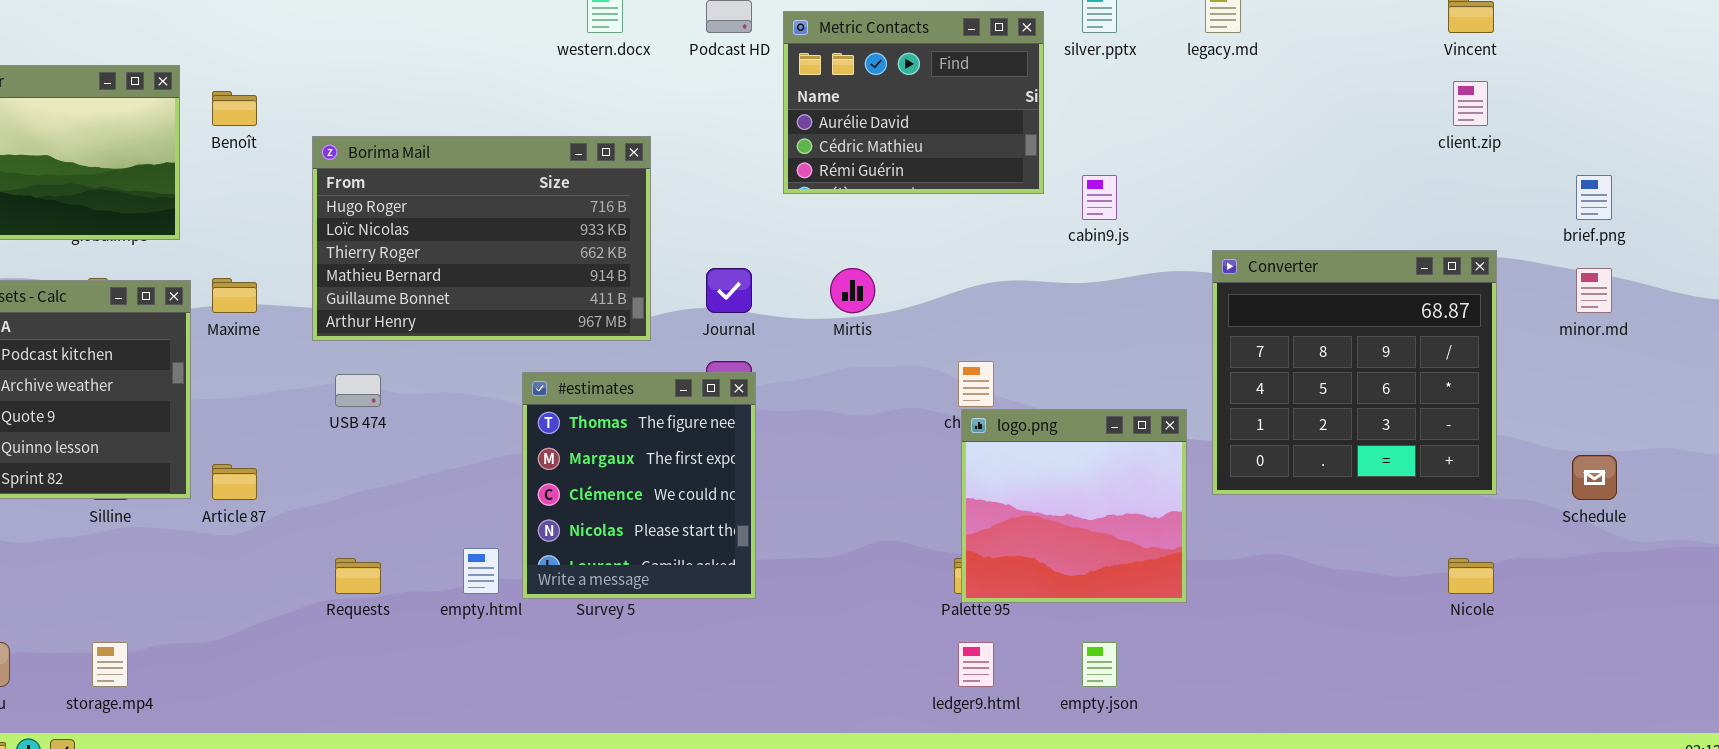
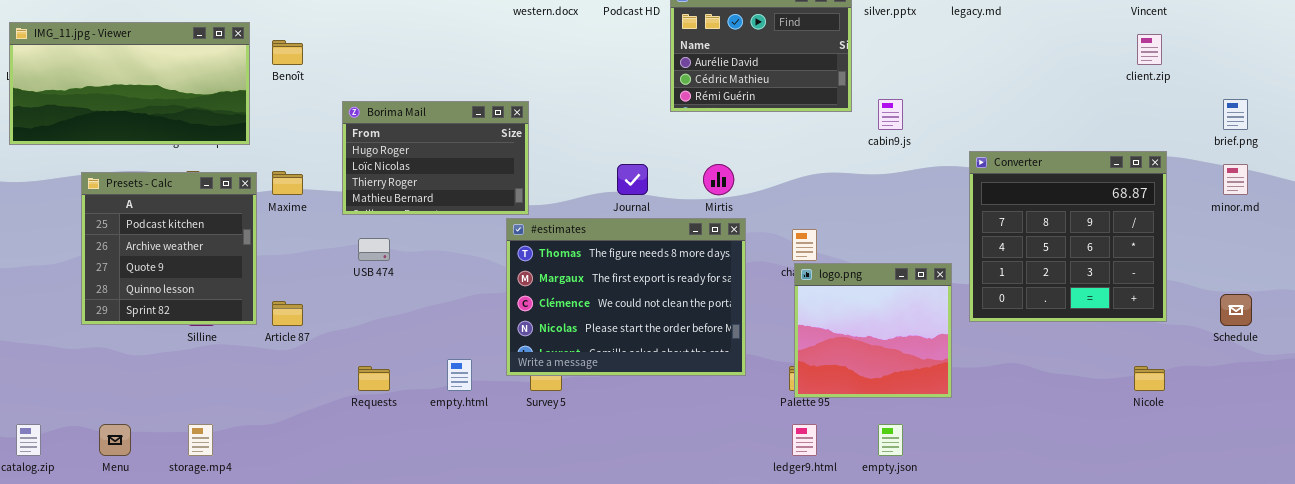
Borima Mail: [312,136,651,341] -> [342,101,529,215], resized
#estimates: [522,372,756,599] -> [506,218,746,376], moved, resized

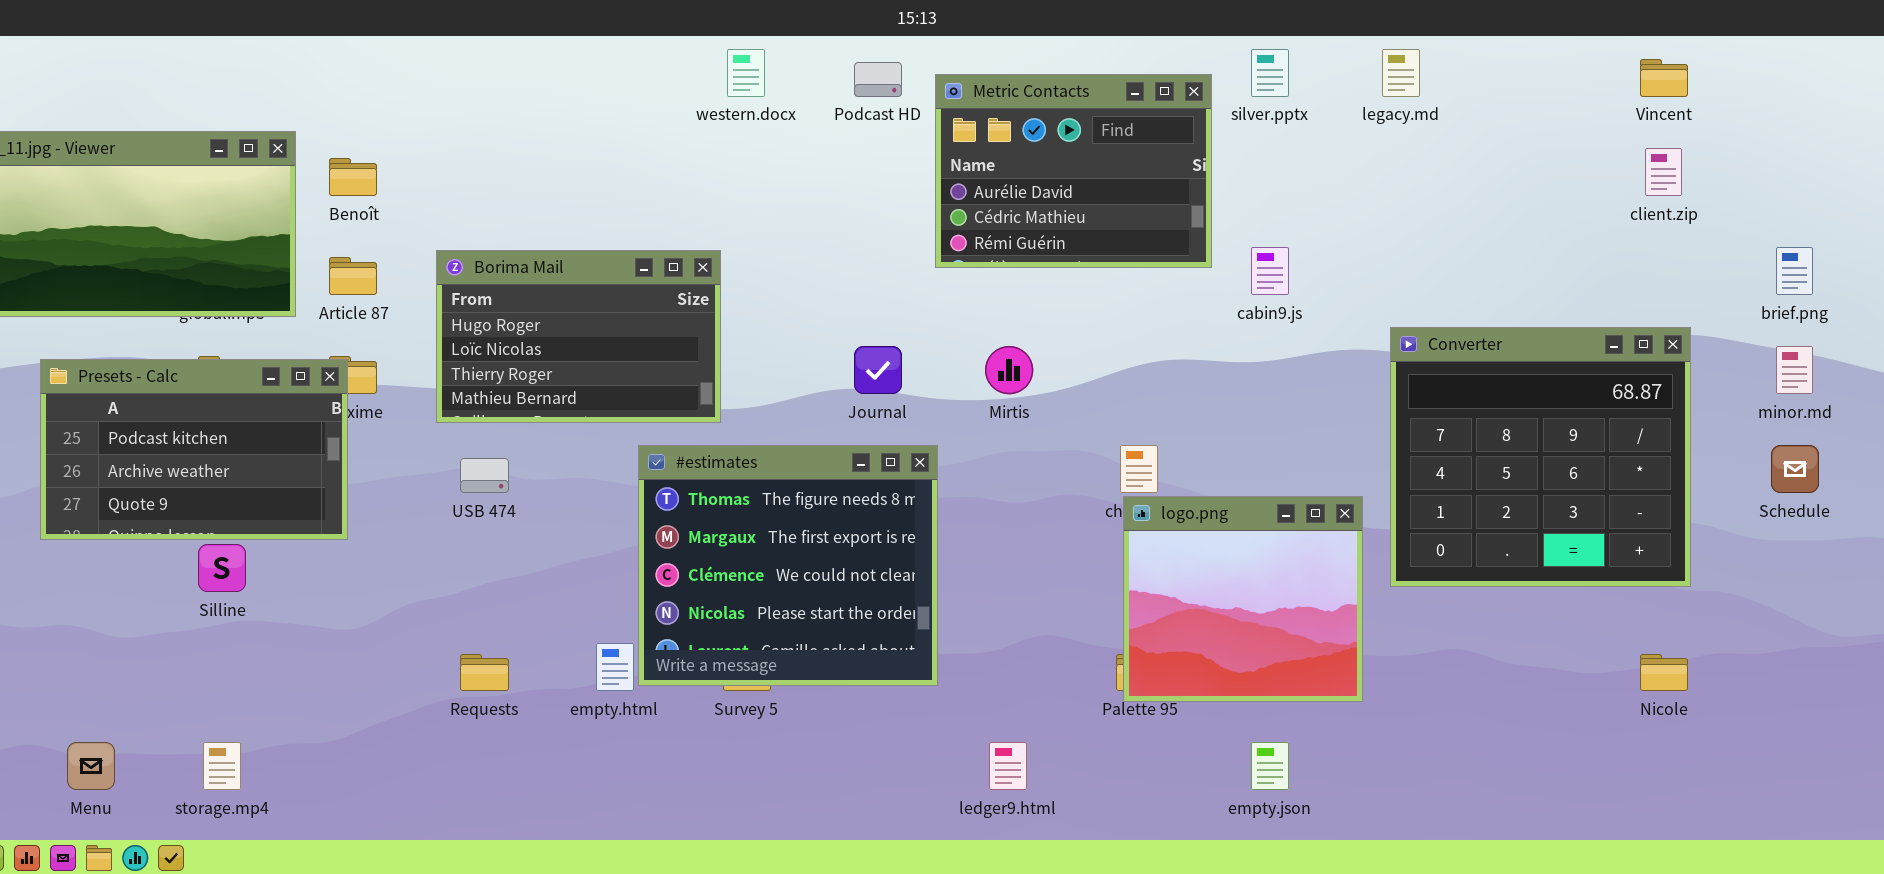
Presets - Calc: [81,172,257,325] -> [40,359,348,540], resized
#estimates: [506,218,746,376] -> [638,445,938,686], moved, resized
Schedule: [1220,294,1252,326] -> [1771,445,1819,493], moved
Article 87: [272,301,303,326] -> [329,257,377,295], moved
ledger9.html: [792,424,817,456] -> [989,742,1027,790], moved

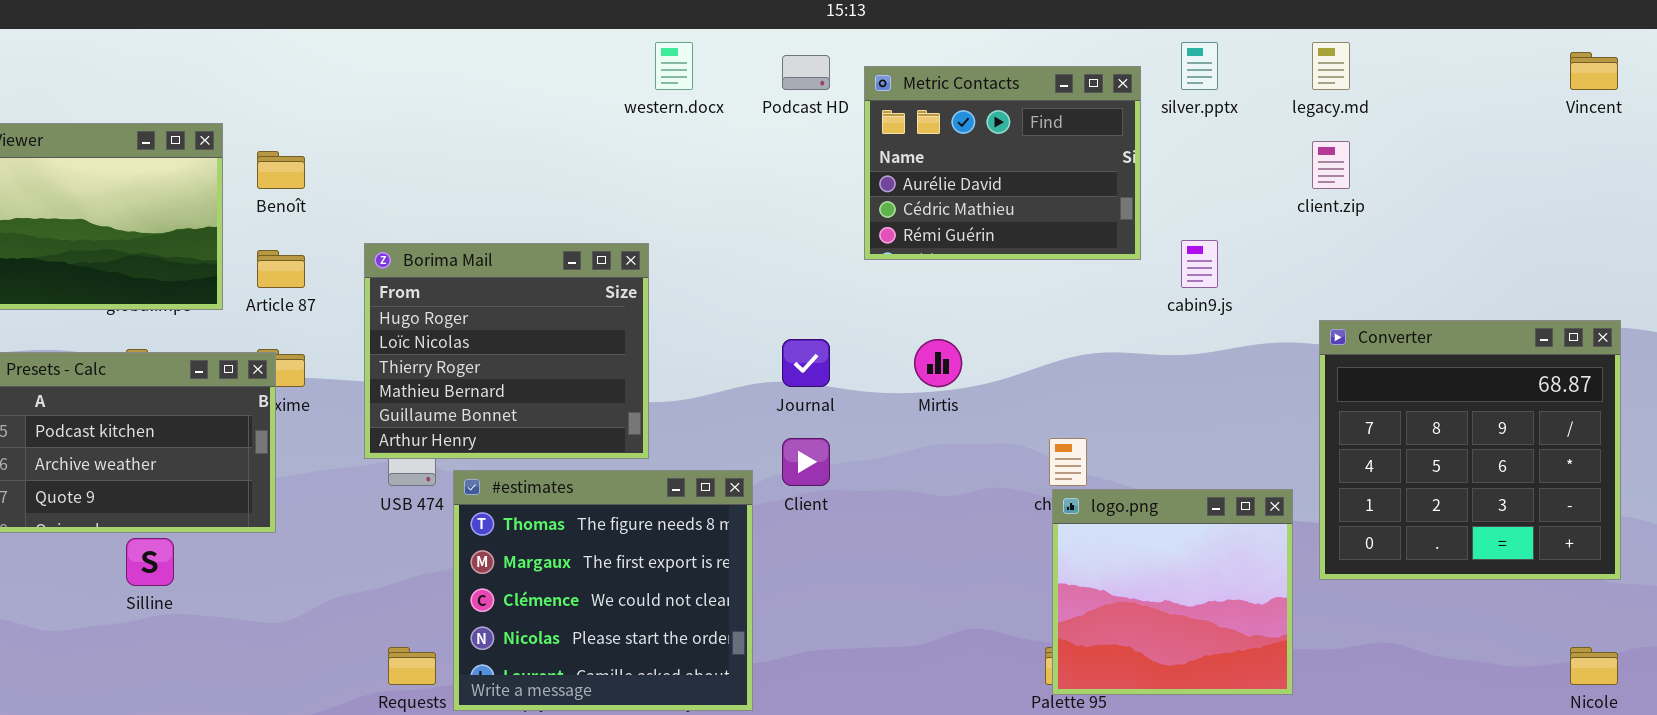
client.zip: [1645,148,1682,196] -> [1312,141,1350,189], moved
Borima Mail: [436,250,721,423] -> [364,243,649,459], resized
#estimates: [638,445,938,686] -> [453,470,753,711], moved

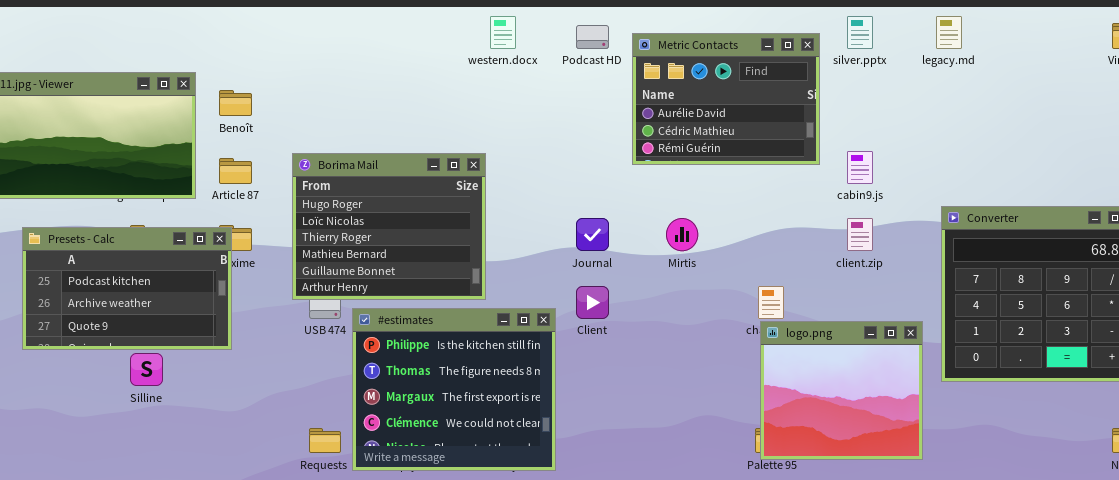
client.zip: [1312,141,1350,189] -> [847,218,873,251], moved
#estimates: [453,470,753,711] -> [352,308,556,471], scrolled up 1 row

